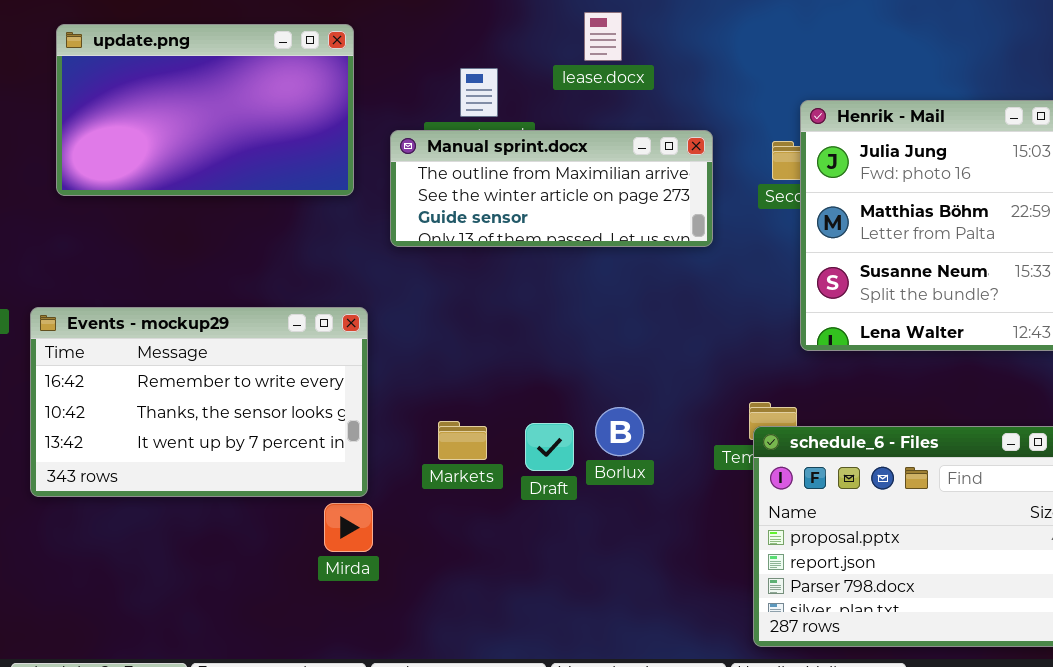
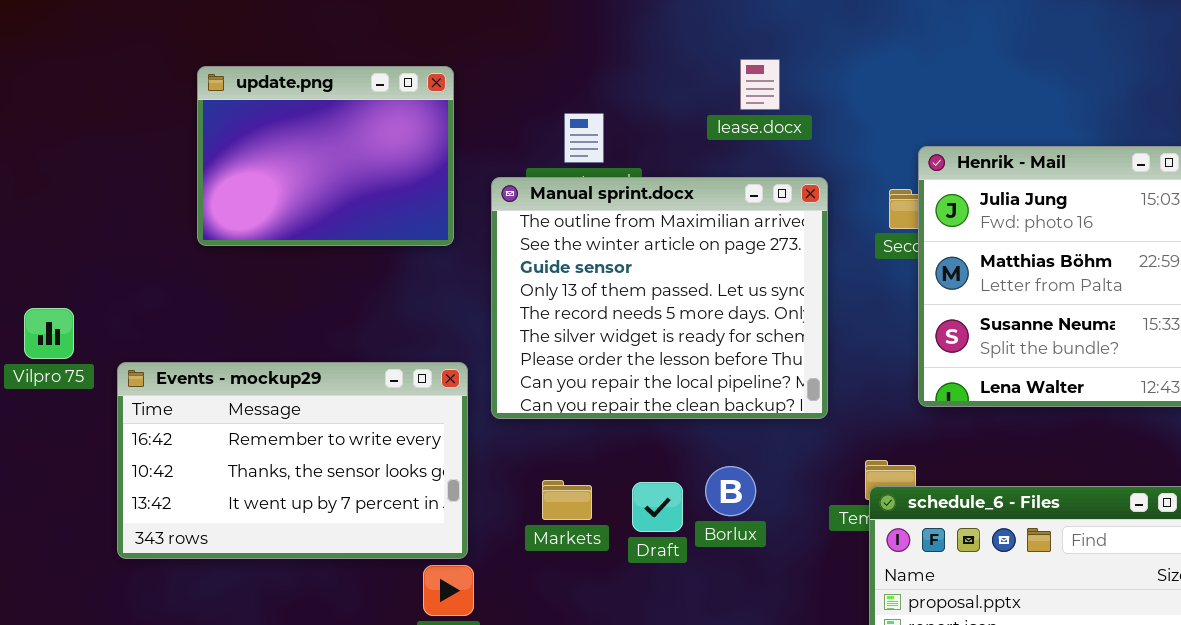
lease.docx: [584,12,622,61] -> [740,59,780,110], moved
update.png: [56,24,354,196] -> [197,66,454,246], resized
Manual sprint.docx: [390,130,713,247] -> [491,177,828,419], resized

